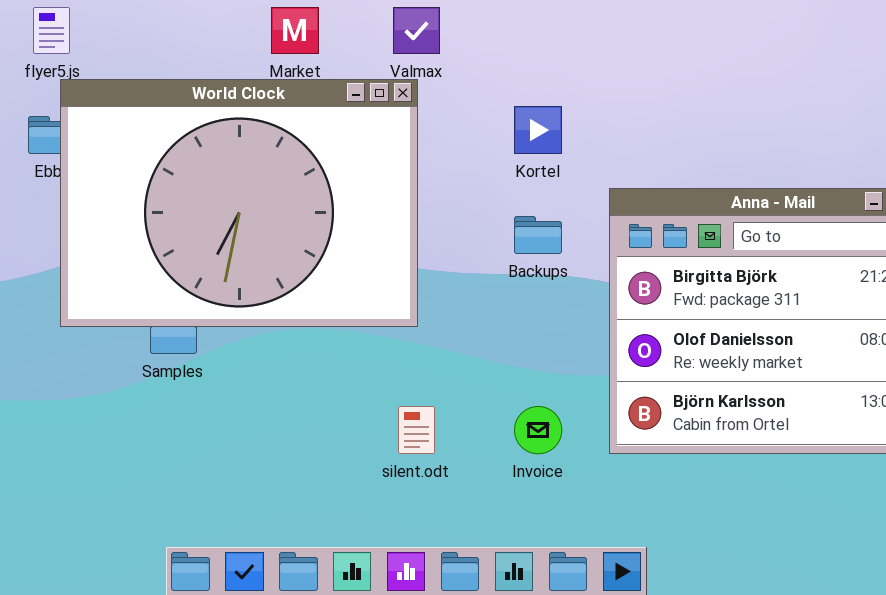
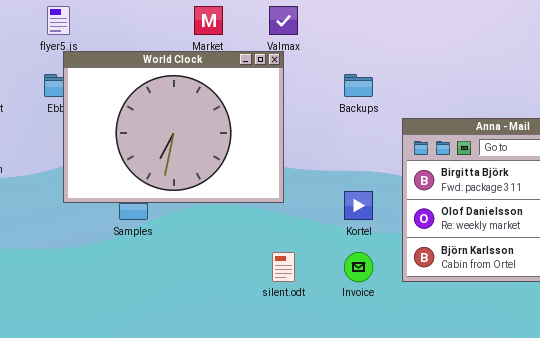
Kortel: [514,106,562,154] -> [344,191,373,220], moved
Backups: [514,216,562,254] -> [344,74,373,97], moved

